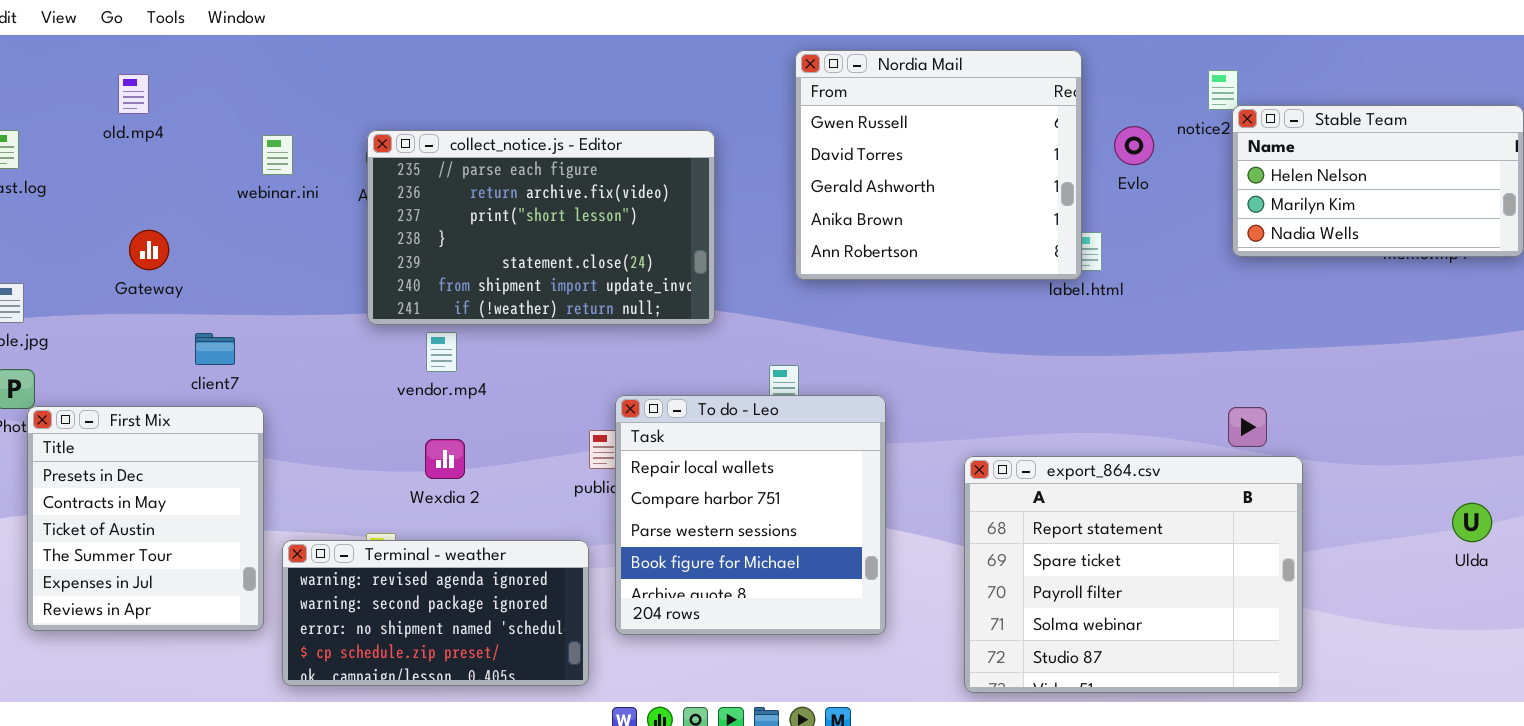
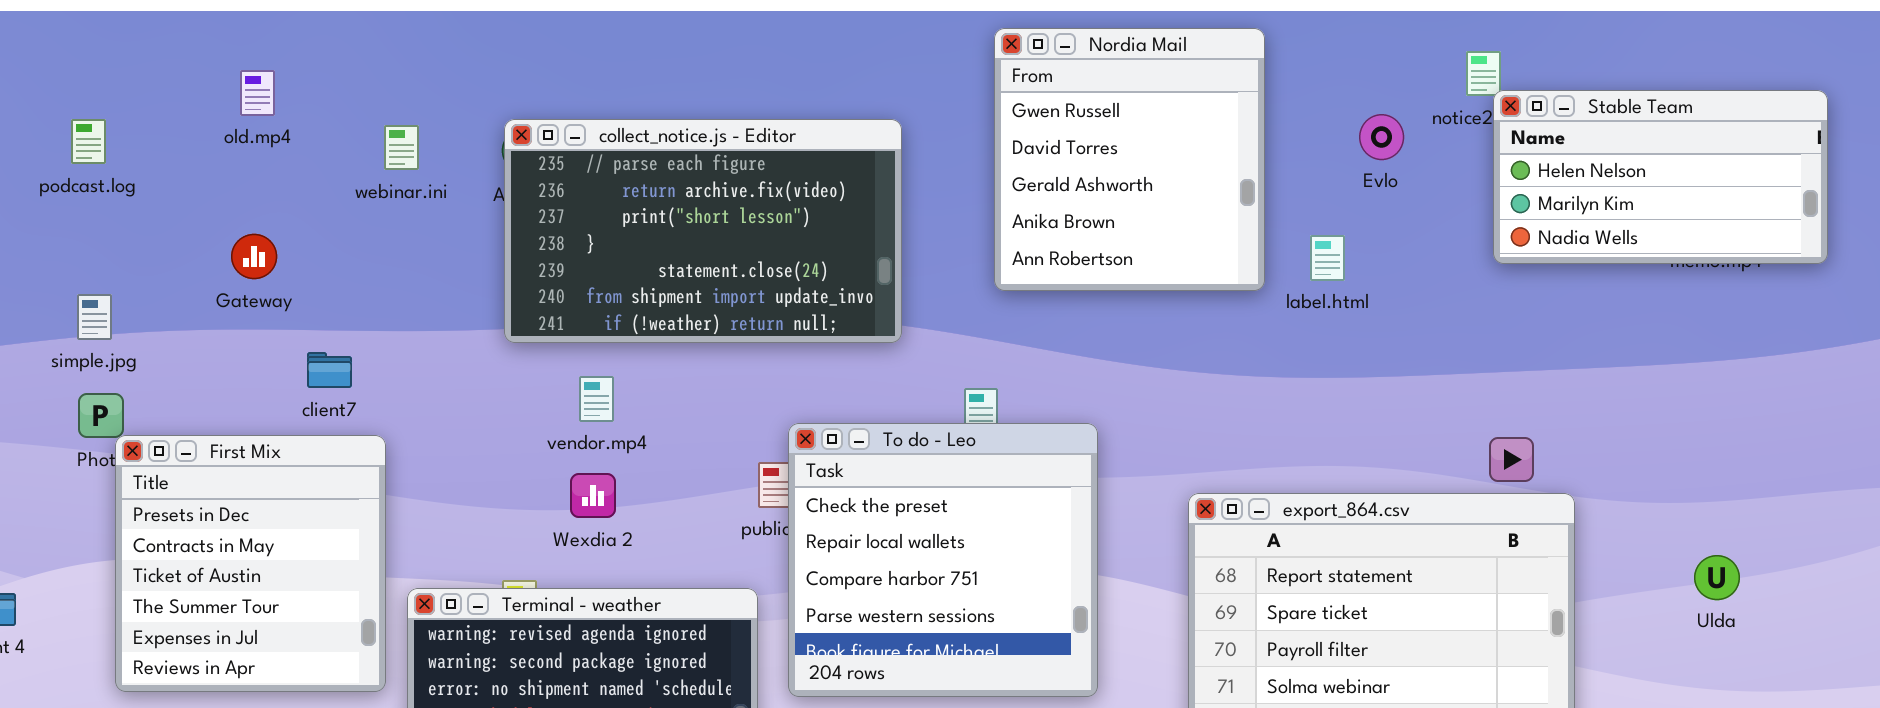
Nordia Mail: [795,50,1082,280] -> [994,28,1265,291], resized
old.mp4: [118,74,149,114] -> [240,70,275,116], moved
vendor.mp4: [426,332,457,372] -> [579,376,614,422], moved
To do - Leo: [615,395,886,635] -> [788,423,1098,697], scrolled up 1 row
Ulda: [1452,503,1492,542] -> [1694,555,1740,600], moved

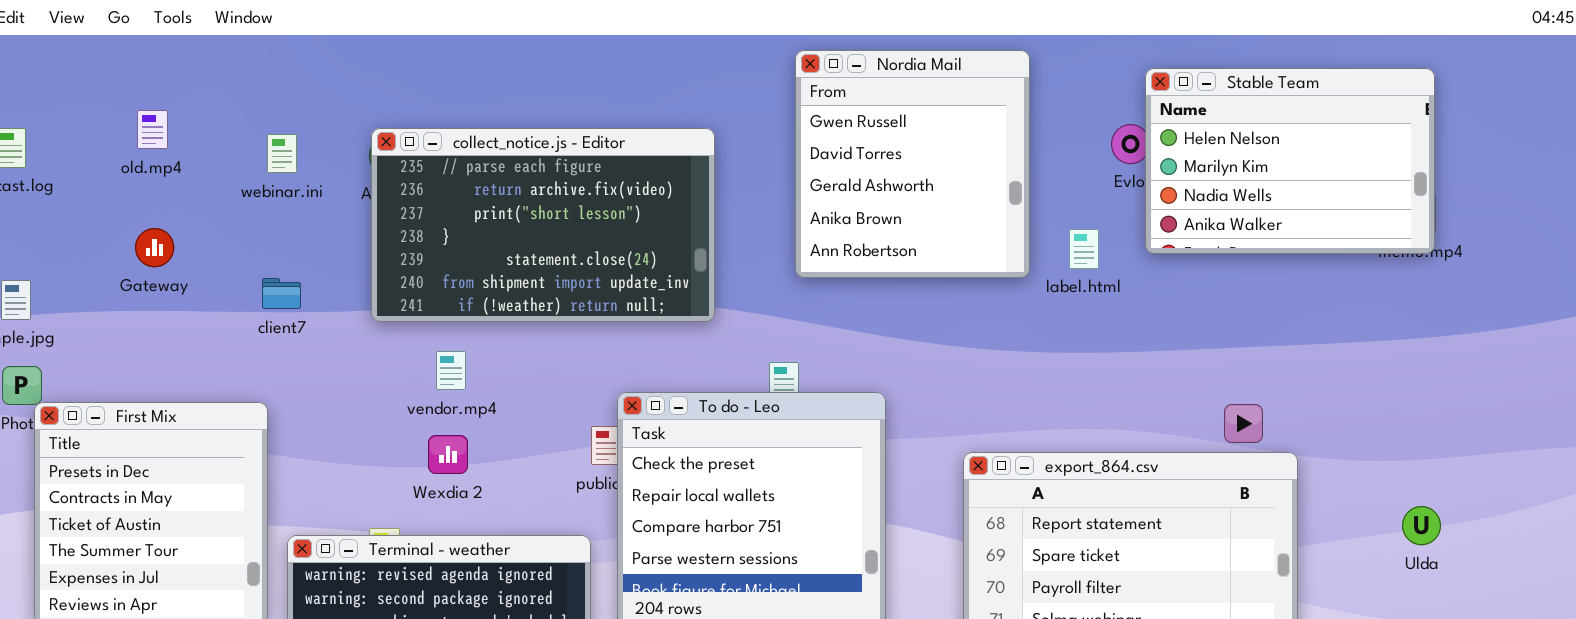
old.mp4: [240,70,275,116] -> [137,110,168,149], moved
Stable Team: [1493,90,1828,264] -> [1145,68,1435,254], moved, resized
client7: [307,352,352,388] -> [262,278,301,309], moved

